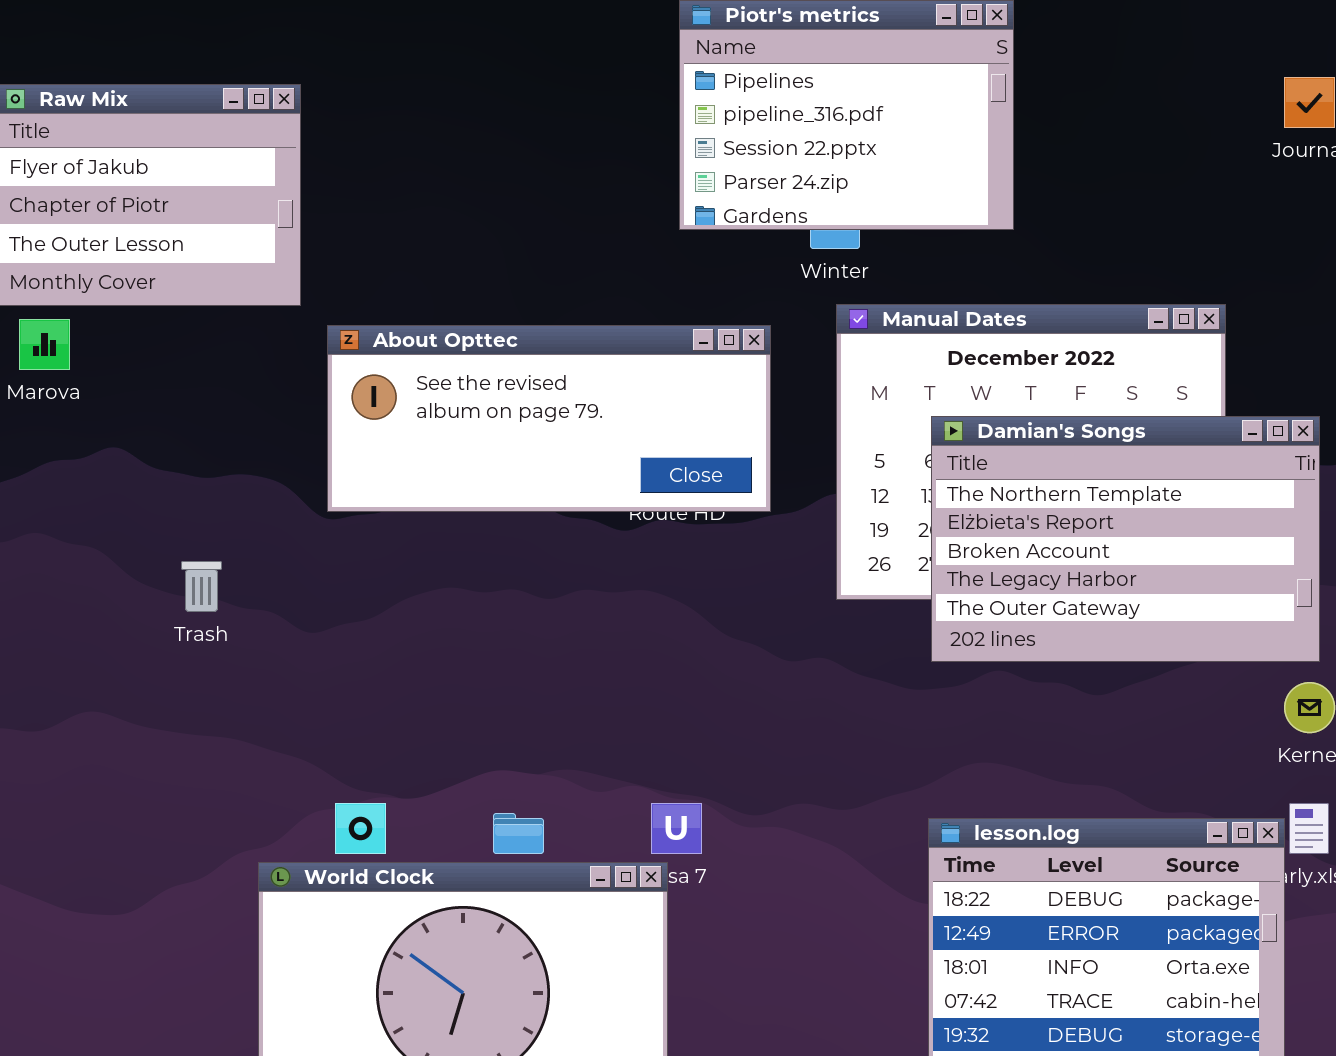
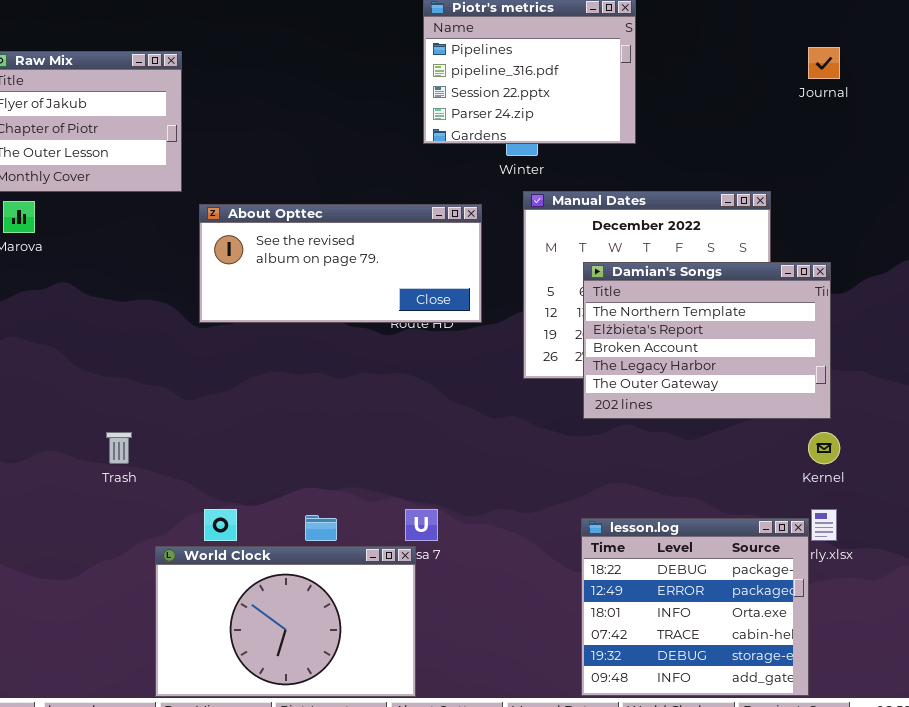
Trash: [181,561,222,612] -> [106,432,132,464], moved

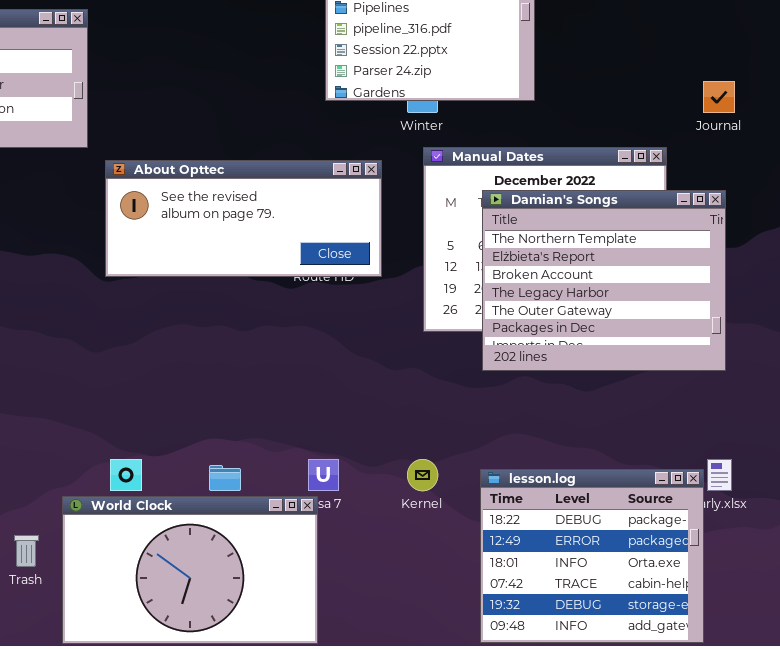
Journal: [808,47,840,79] -> [703,81,735,113], moved
Damian's Songs: [583,262,831,419] -> [482,190,726,371], resized
Trash: [106,432,132,464] -> [14,535,39,567], moved
Kernel: [808,432,840,464] -> [407,459,438,491], moved

